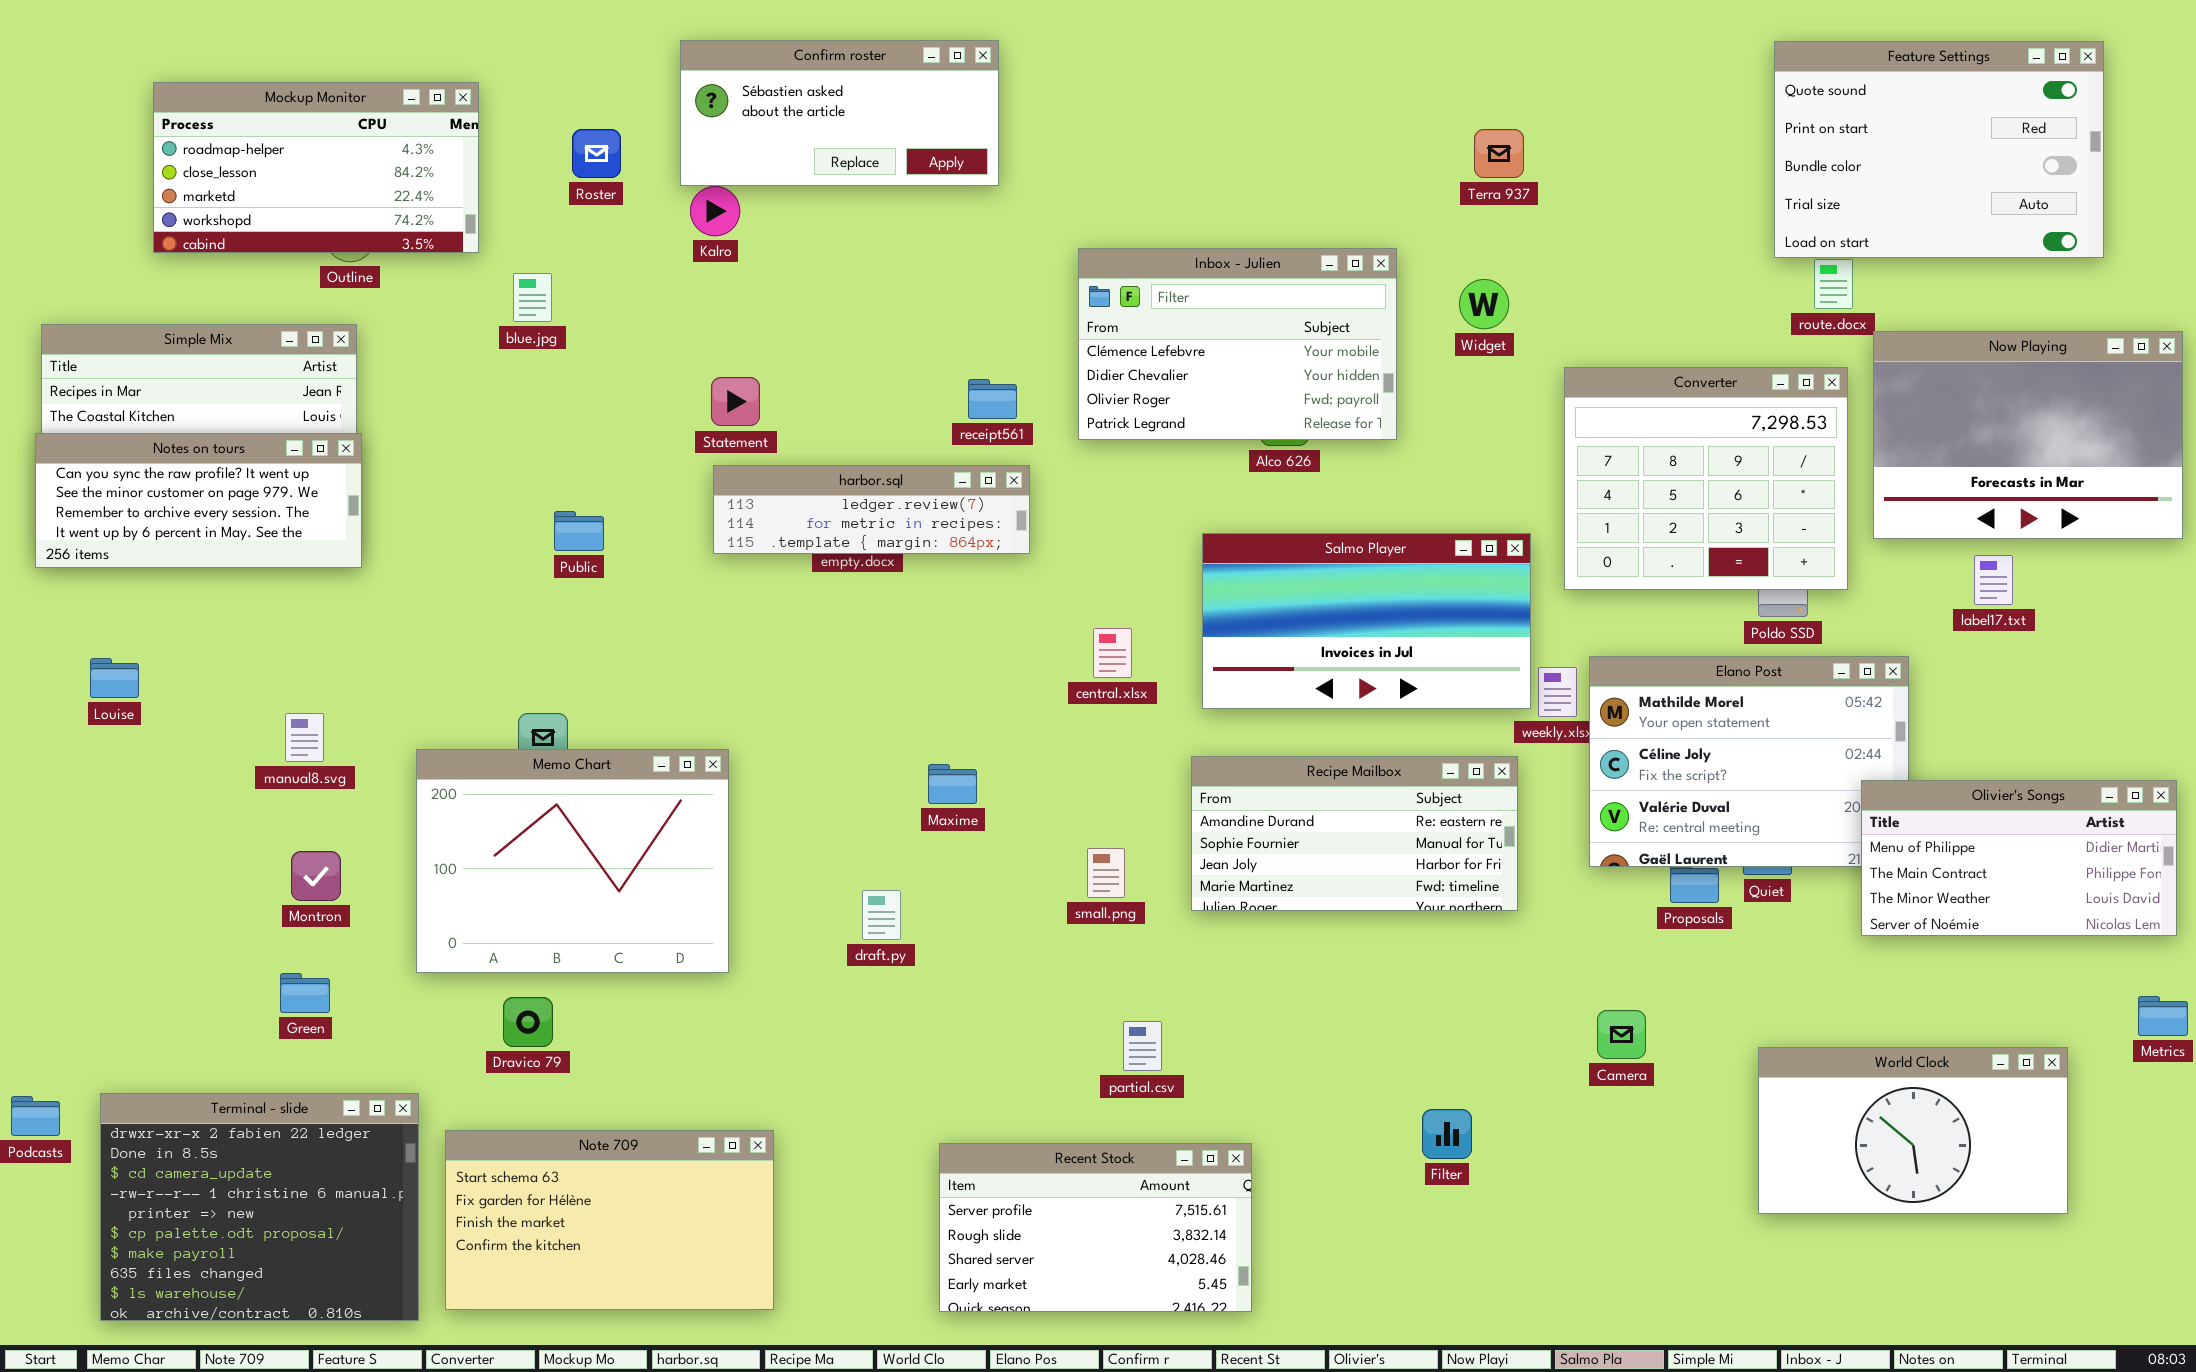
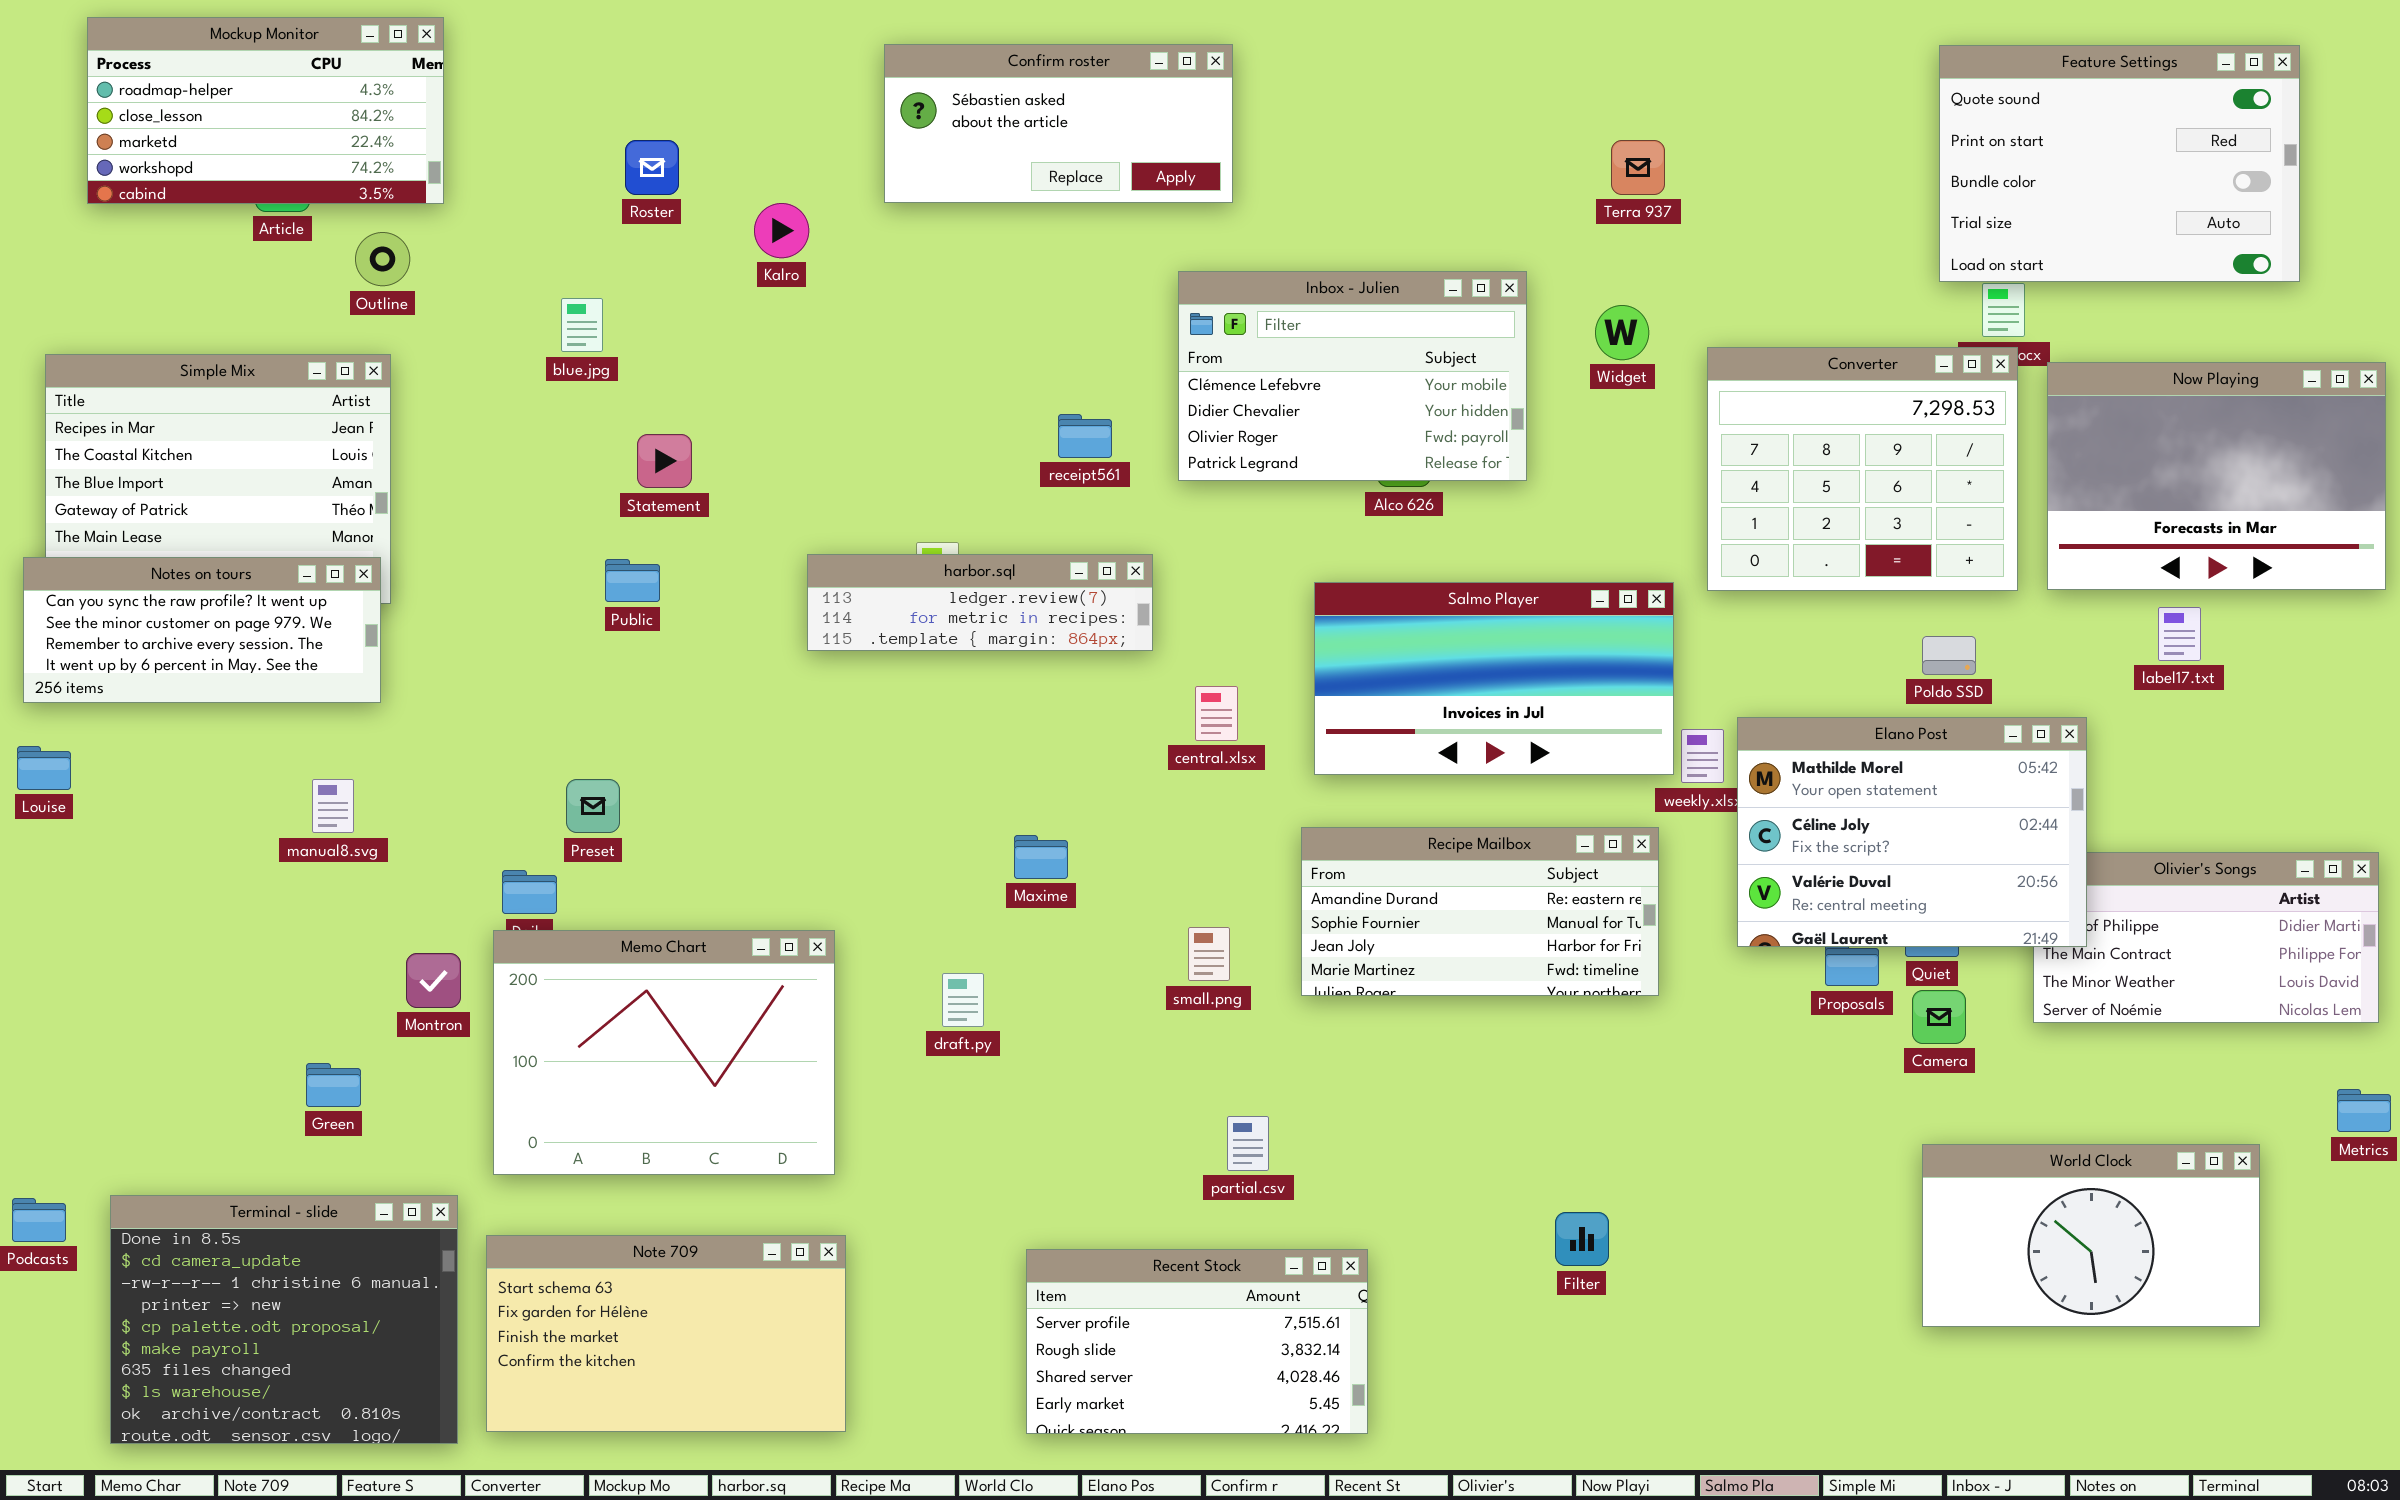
Confirm roster: [680,40,999,186] -> [884,44,1233,203], moved
Mockup Monitor: [153,82,479,253] -> [87,17,444,204], moved
Converter: [1564,367,1848,590] -> [1707,347,2018,591], moved
Statement: [711,377,760,426] -> [637,434,692,488], moved
Notes on tours: [35,433,362,568] -> [23,557,381,703], moved
harbor.sql: [713,465,1030,554] -> [807,554,1153,651], moved
Elano Post: [1589,656,1909,867] -> [1737,717,2087,947], raised
Louise: [90,658,139,698] -> [17,746,71,790], moved
Memo Chart: [416,749,729,973] -> [493,930,835,1175], moved
Montron: [291,851,341,901] -> [406,953,461,1008], moved
Camera: [1597,1010,1646,1059] -> [1912,990,1966,1044], moved
Terminal - slide: [100,1093,419,1321] -> [110,1195,458,1444], scrolled down 1 row

